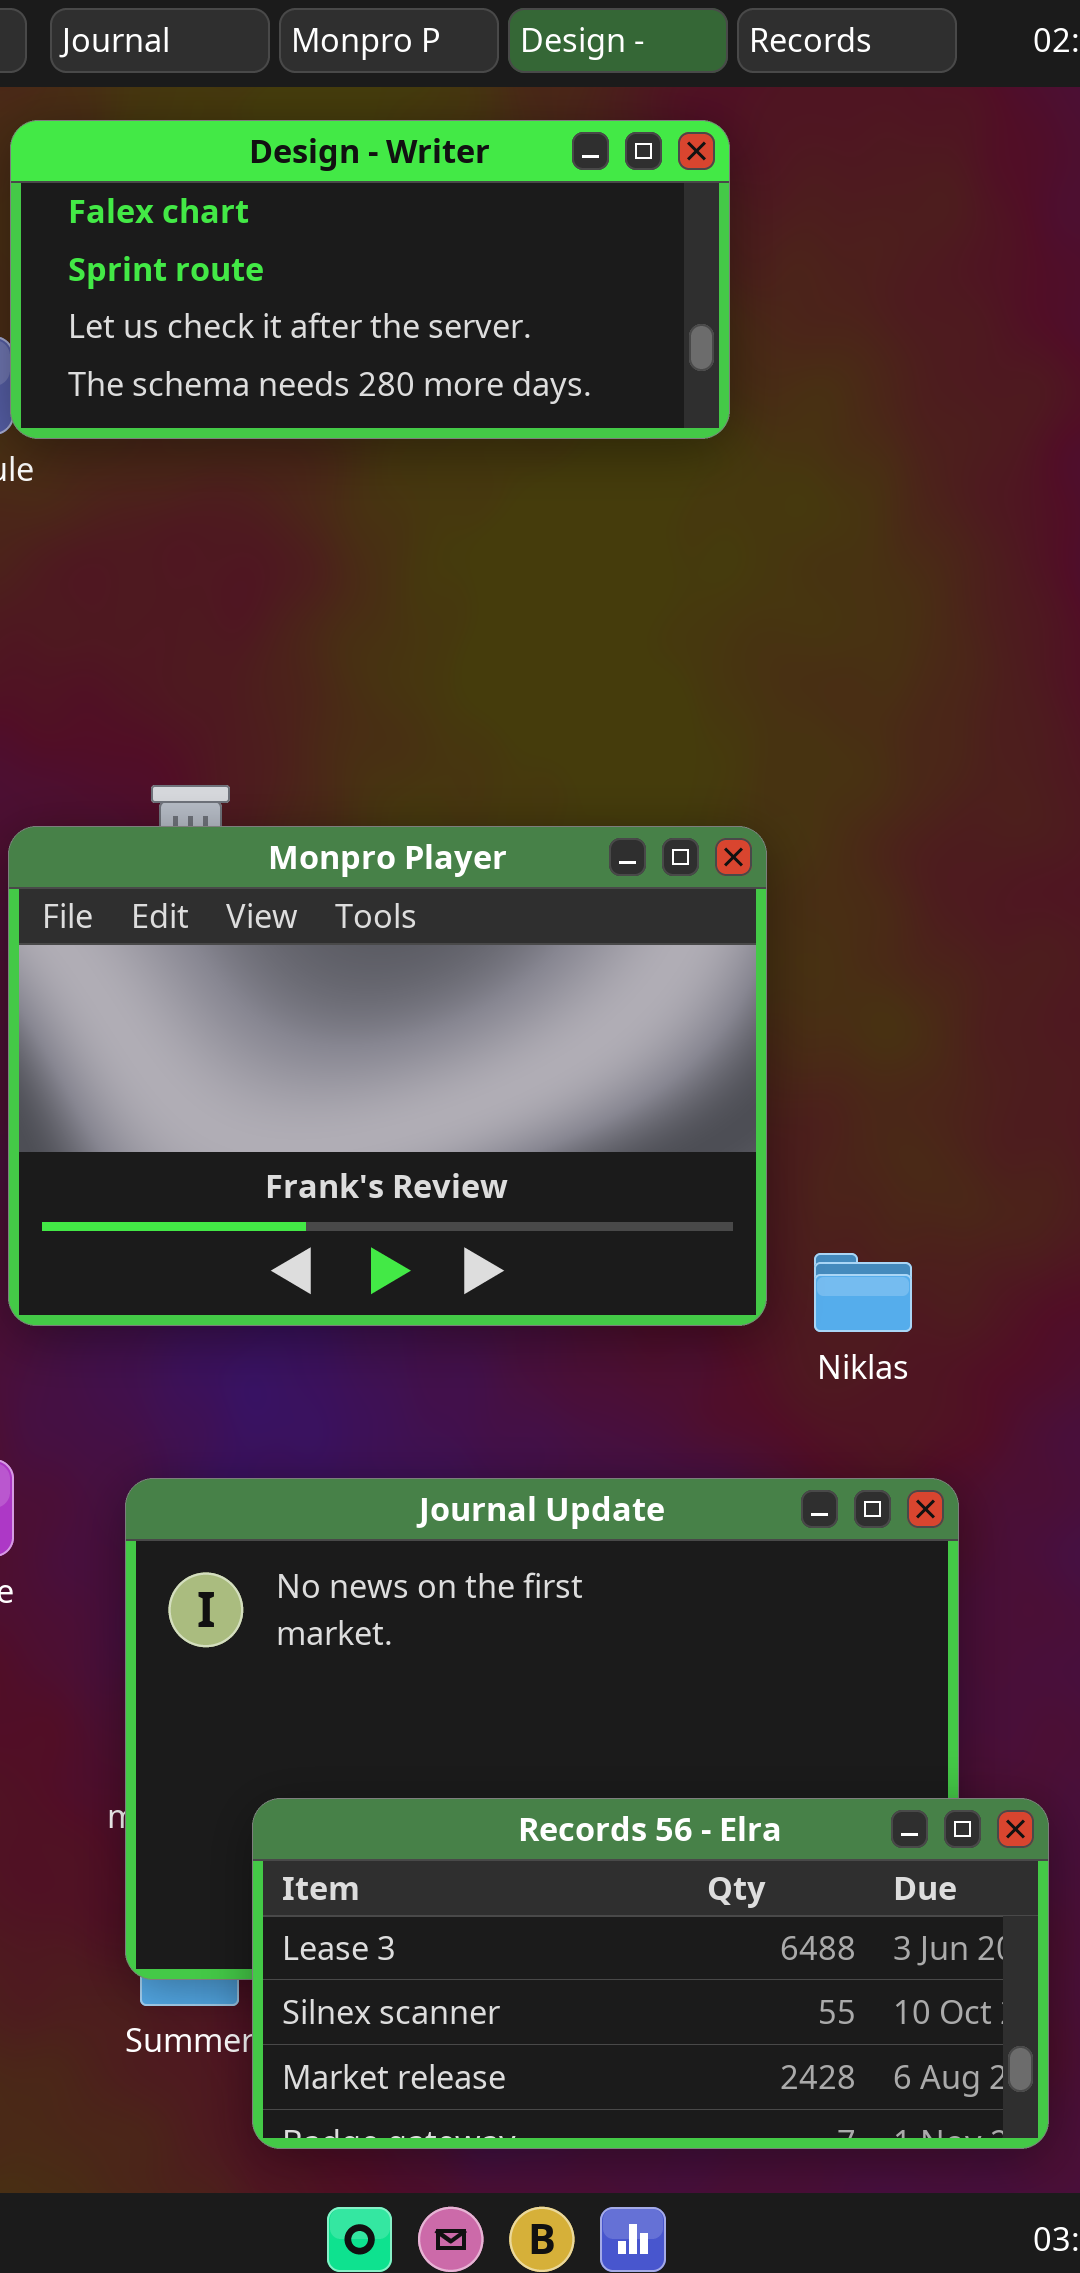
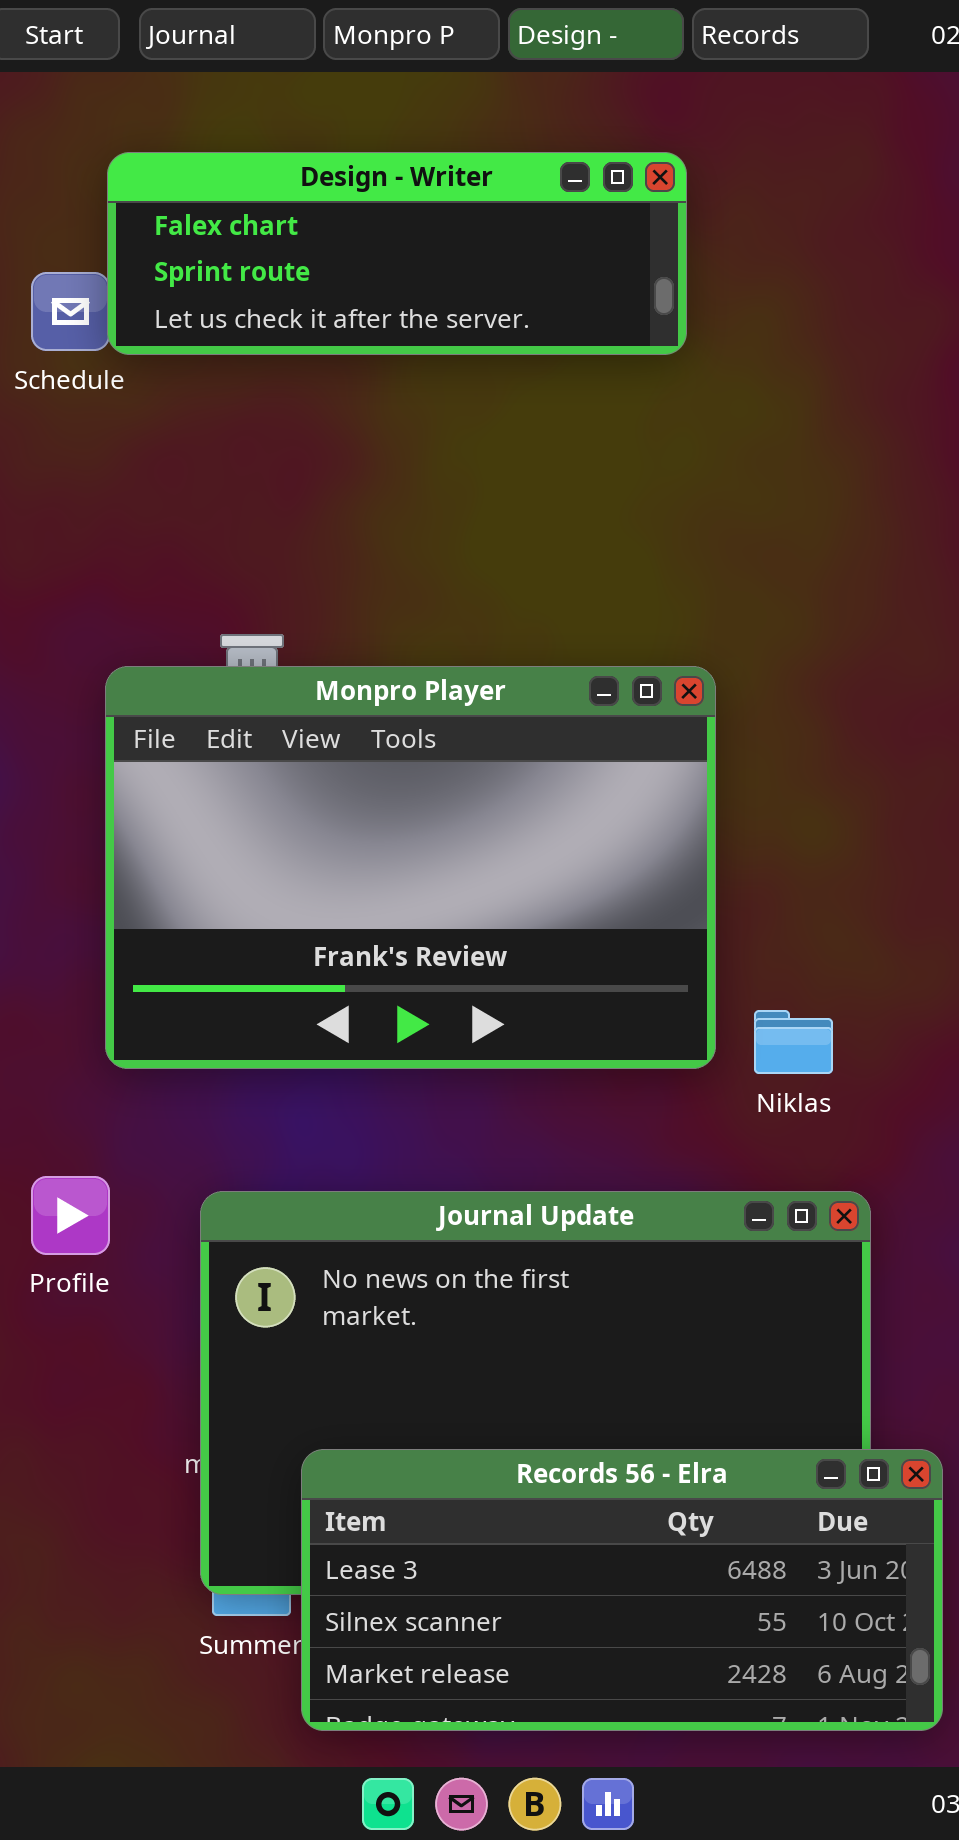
Design - Writer: [10,120,730,439] -> [107,152,687,355], resized

